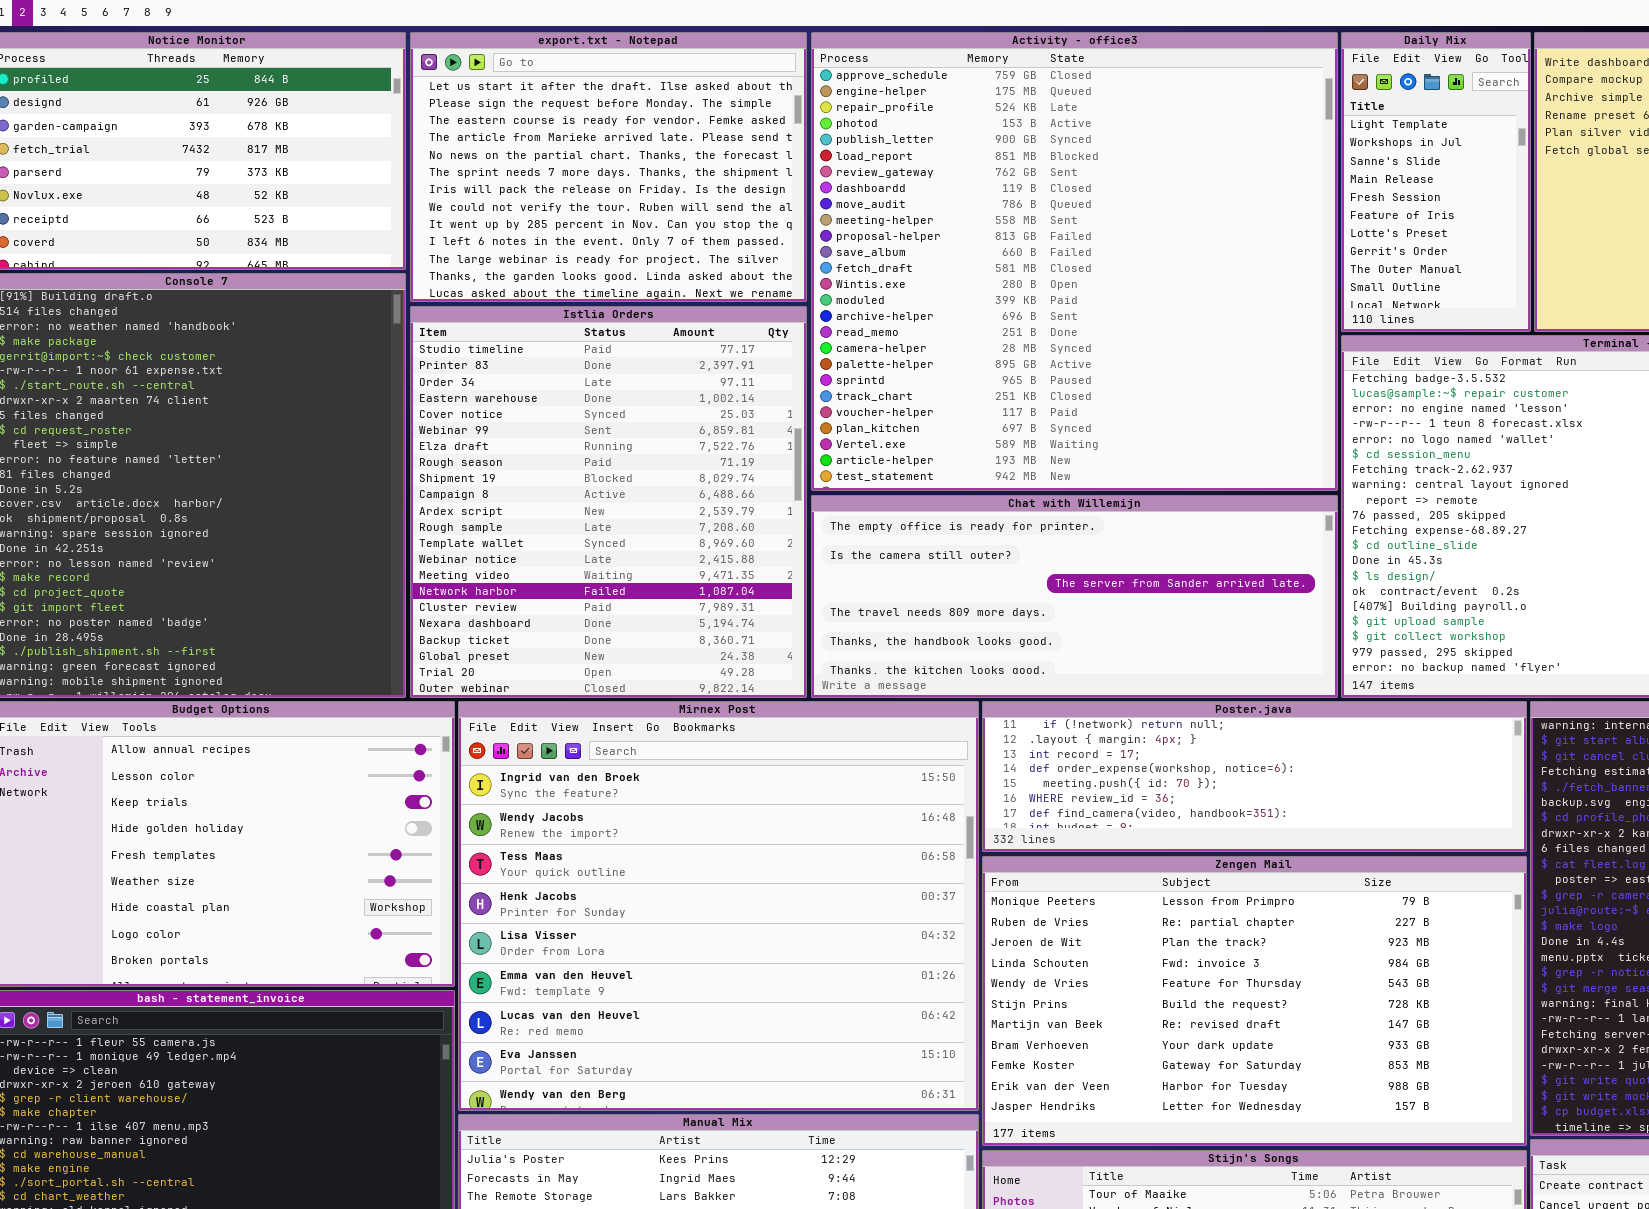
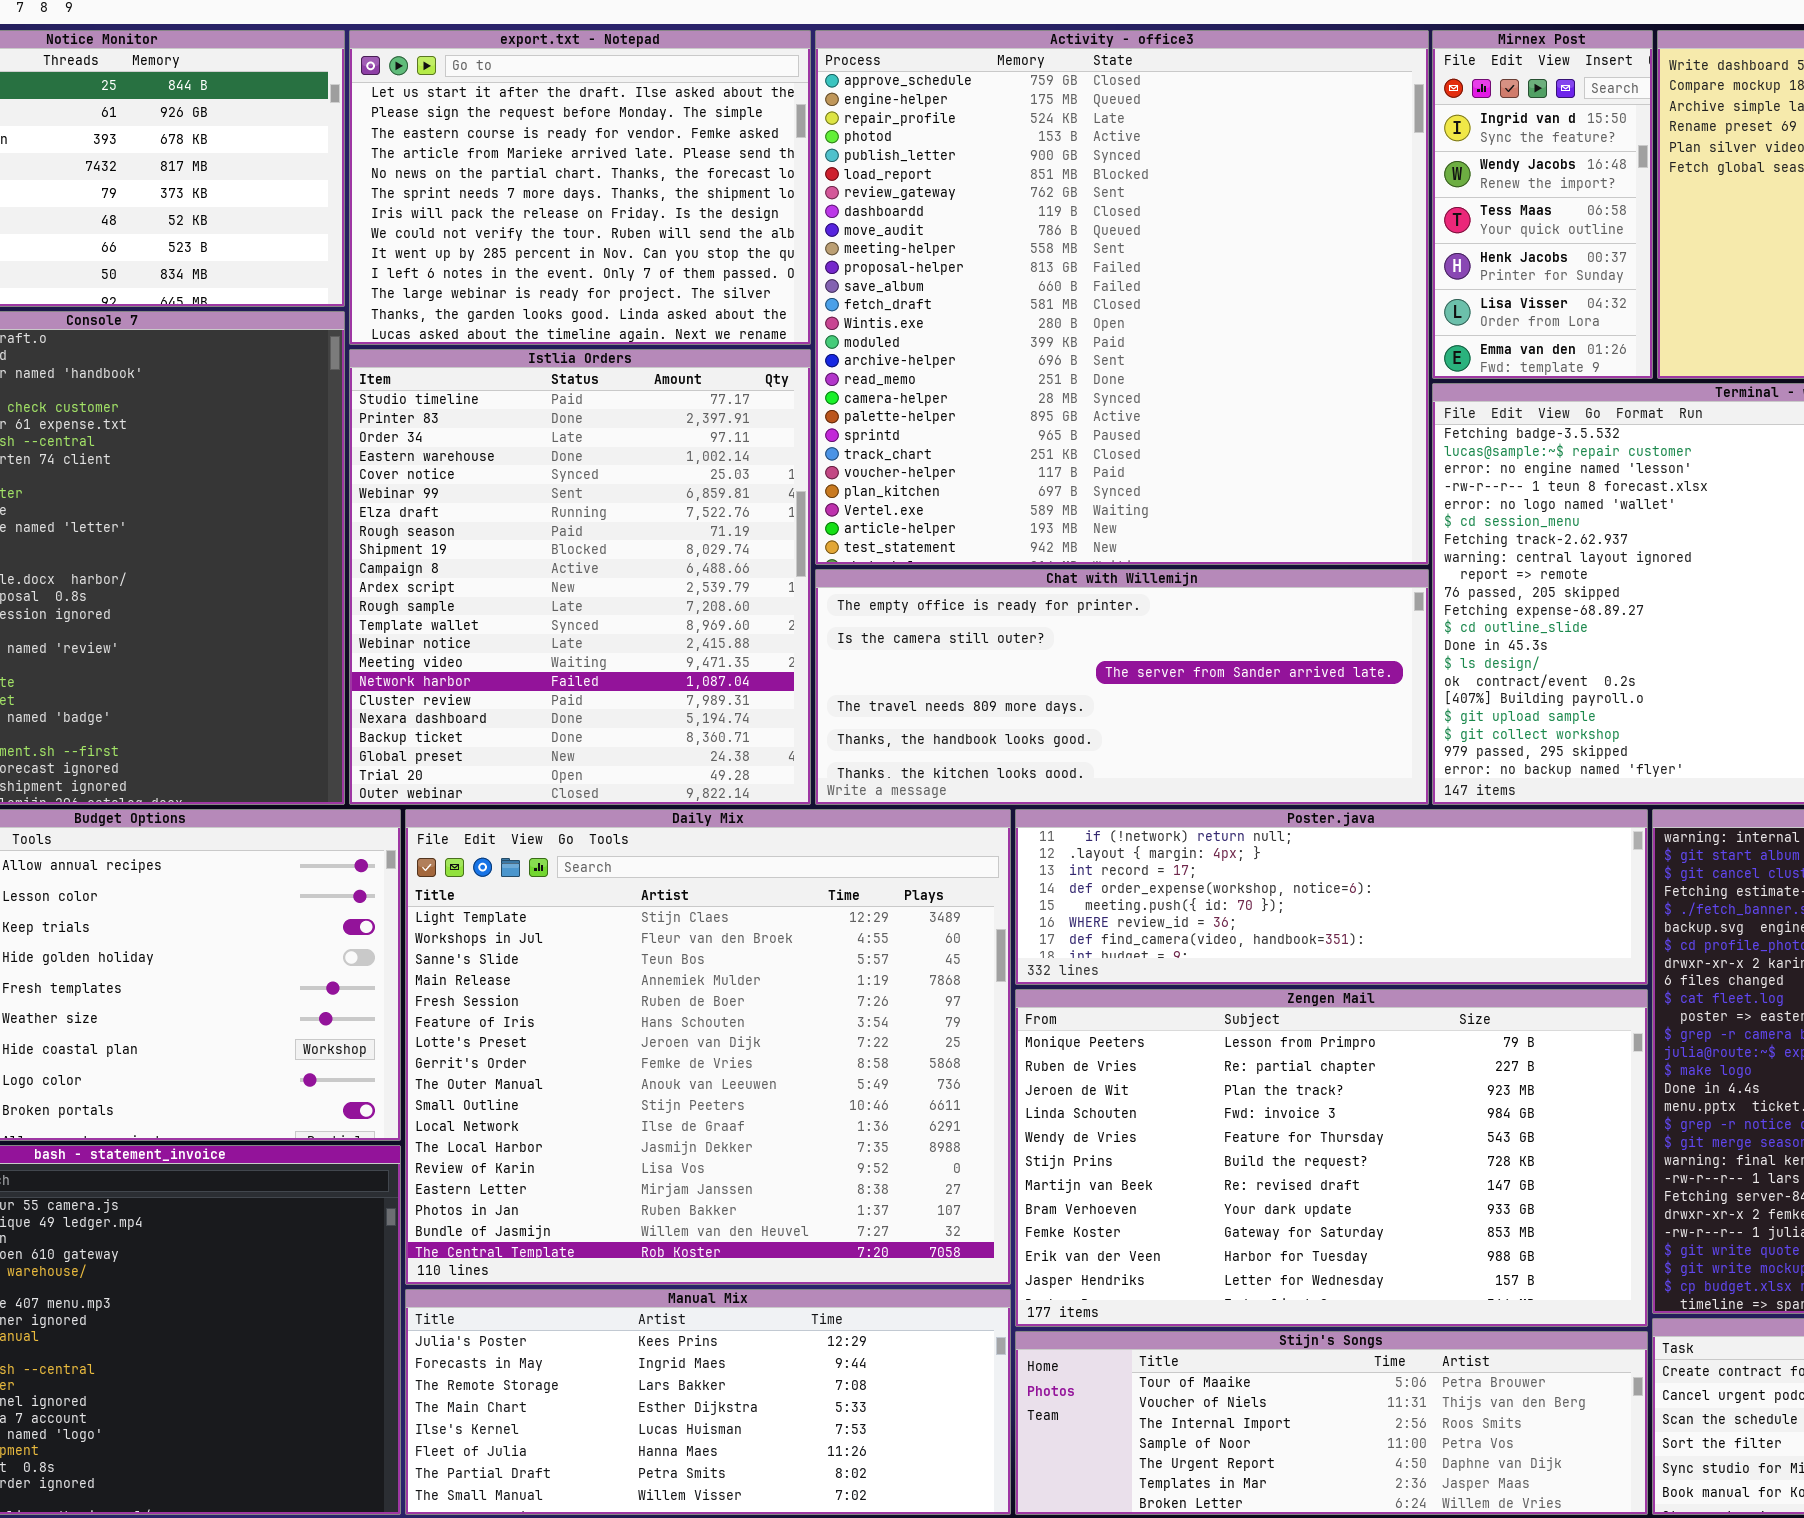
Daily Mix: [1341,32,1531,332] -> [405,809,1011,1285], moved, resized
Mirnex Post: [458,701,979,1111] -> [1432,30,1653,379], moved, resized

